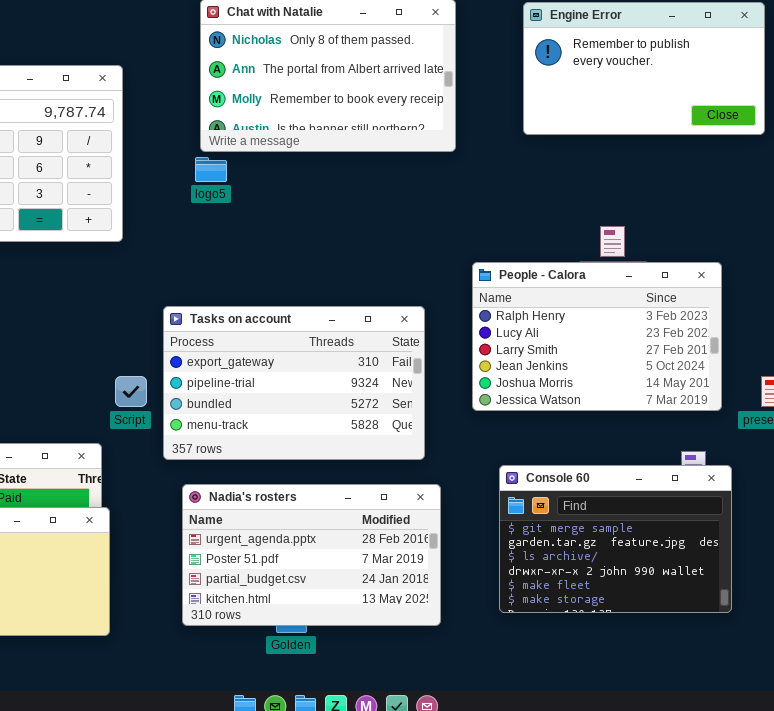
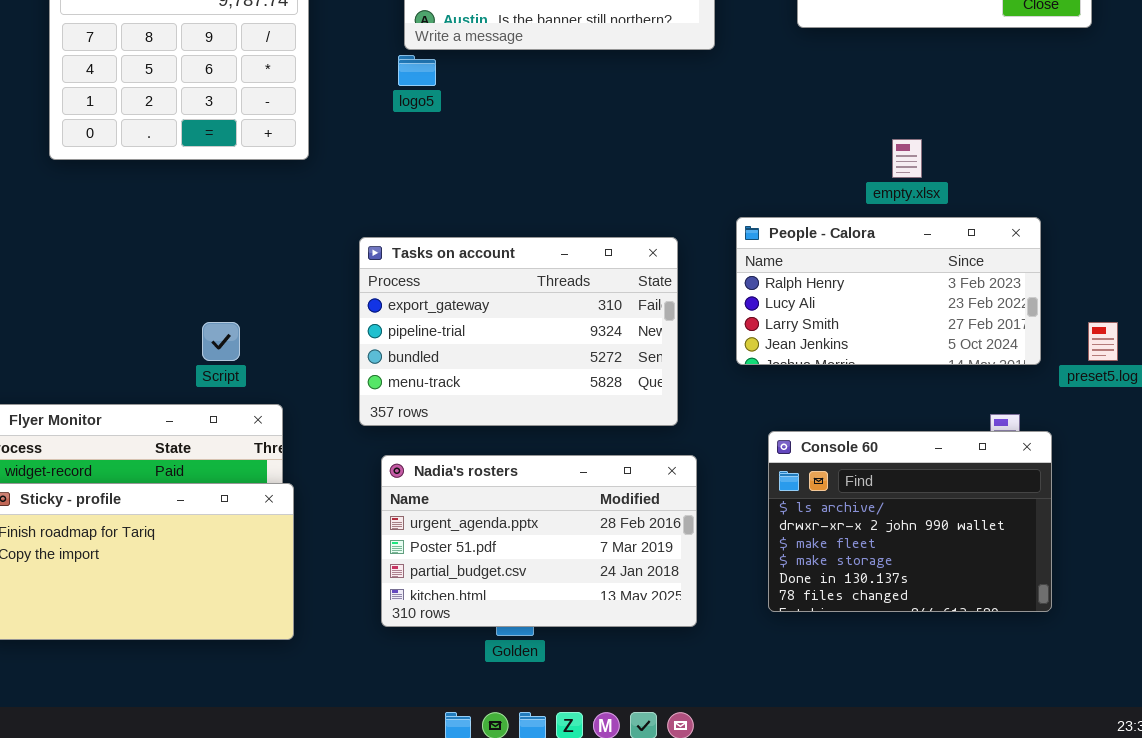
People - Calora: [472,262,722,411] -> [736,217,1041,365], resized
Script: [115,376,147,407] -> [202,322,240,361], moved
Console 60: [499,465,732,613] -> [768,431,1052,612], scrolled down 2 rows

